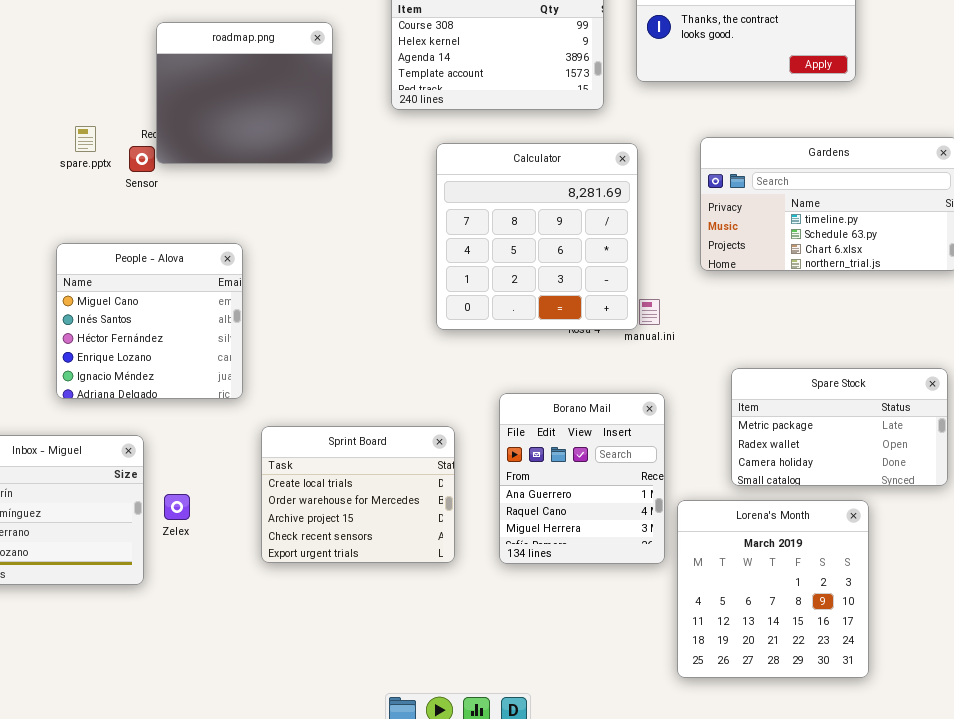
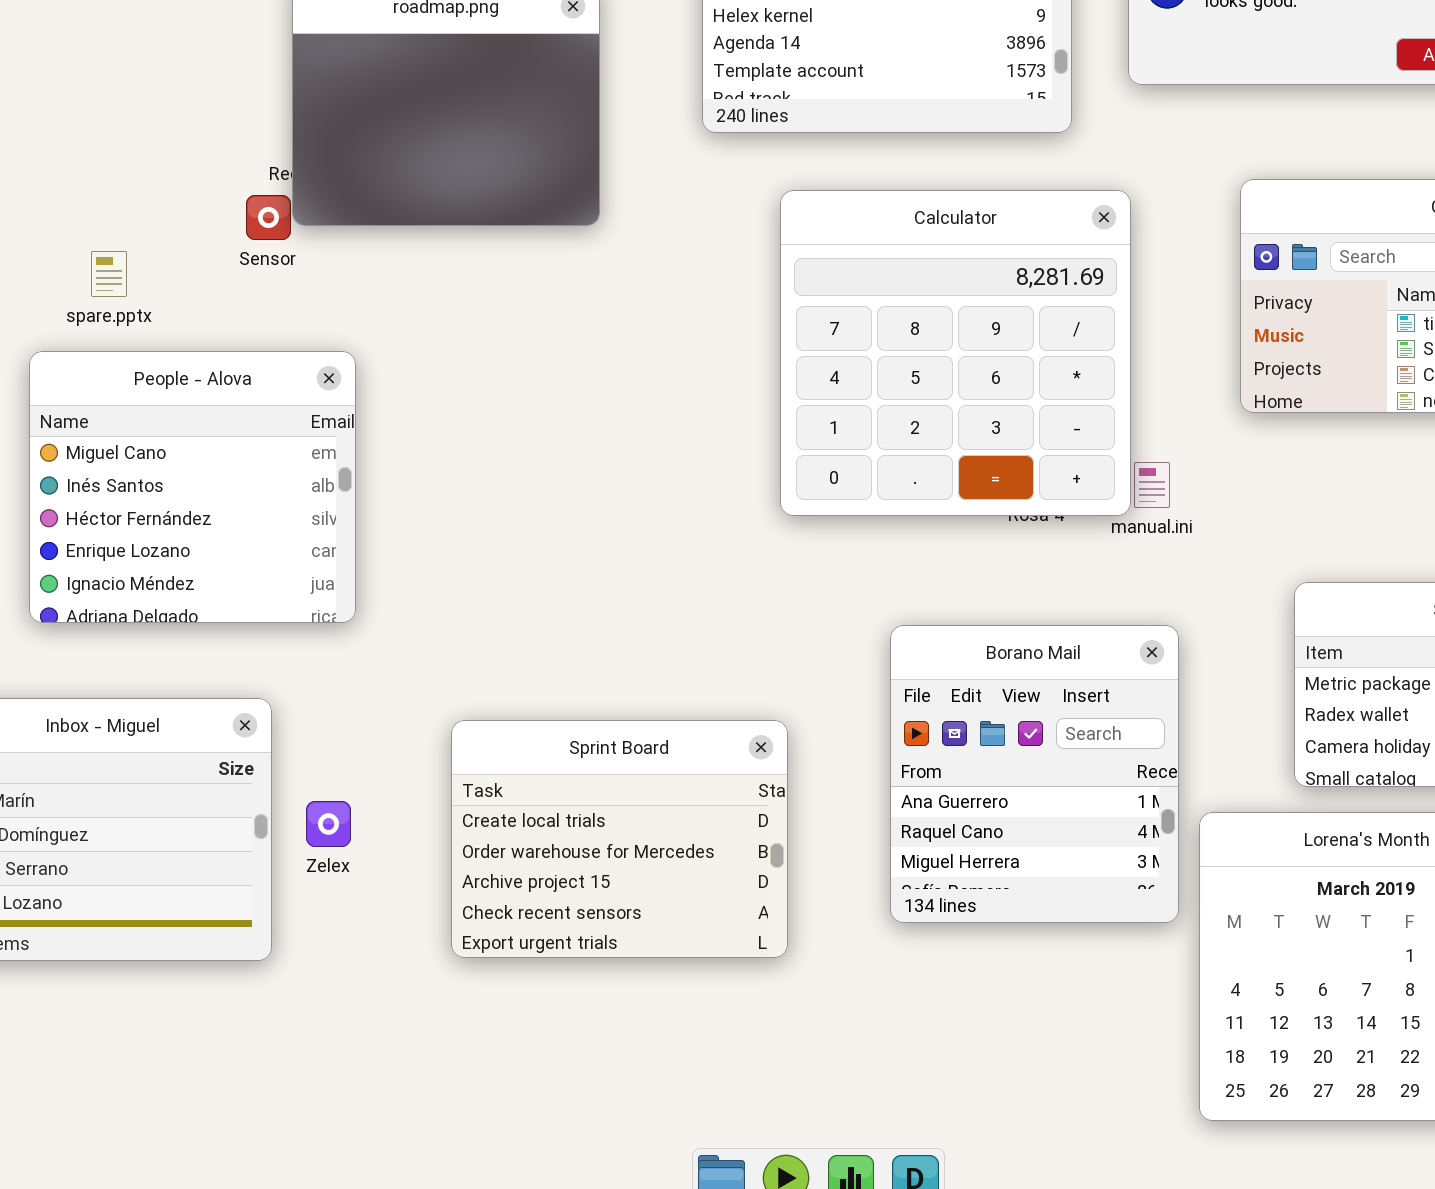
spare.pptx: [75,126,96,152] -> [91,251,127,297], moved
People - Alova: [56,243,243,399] -> [29,351,356,623], moved
Sprint Board: [261,426,455,563] -> [451,720,788,958], moved

